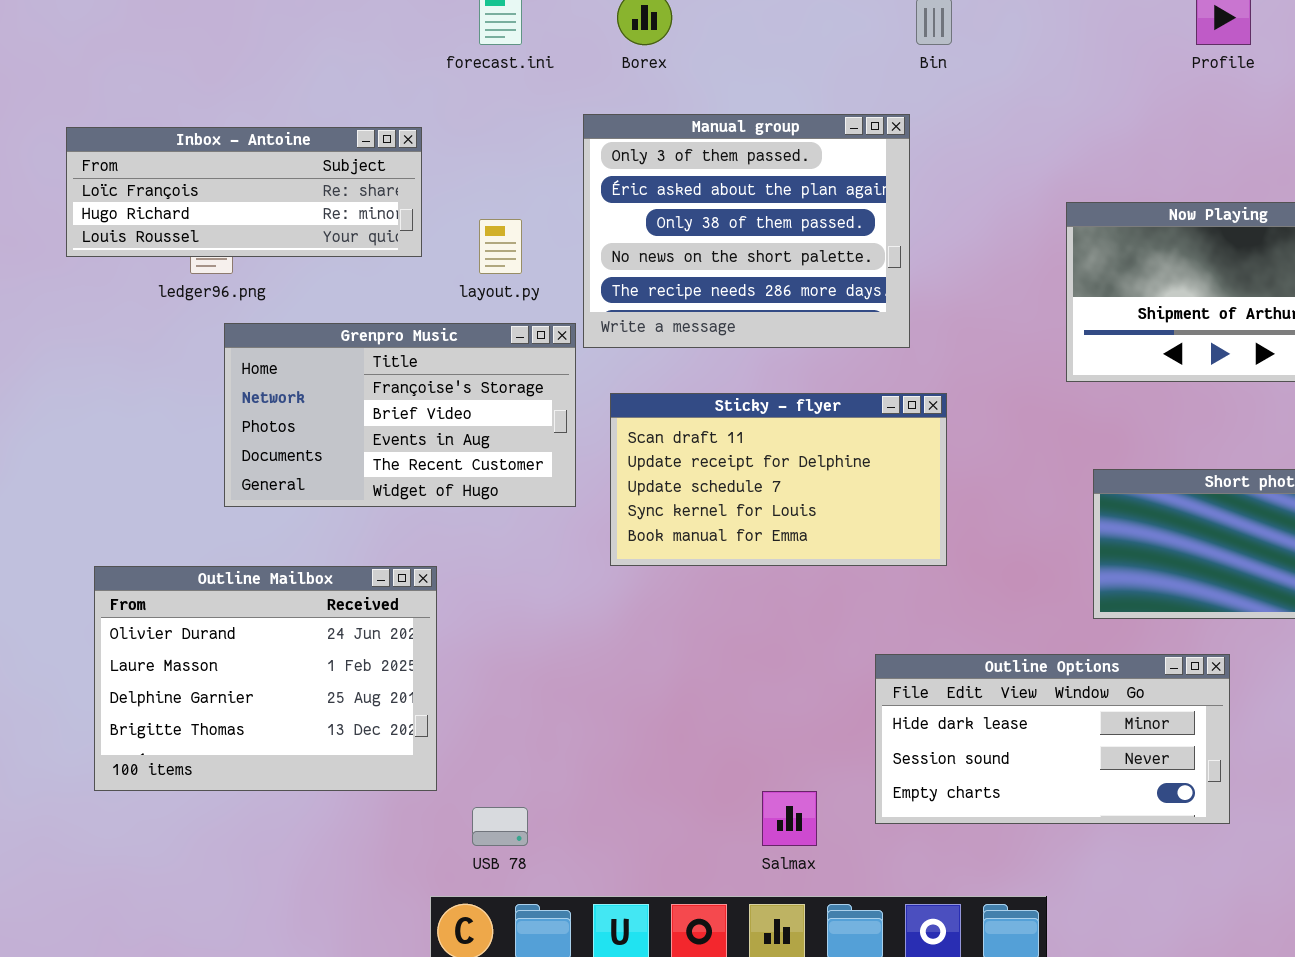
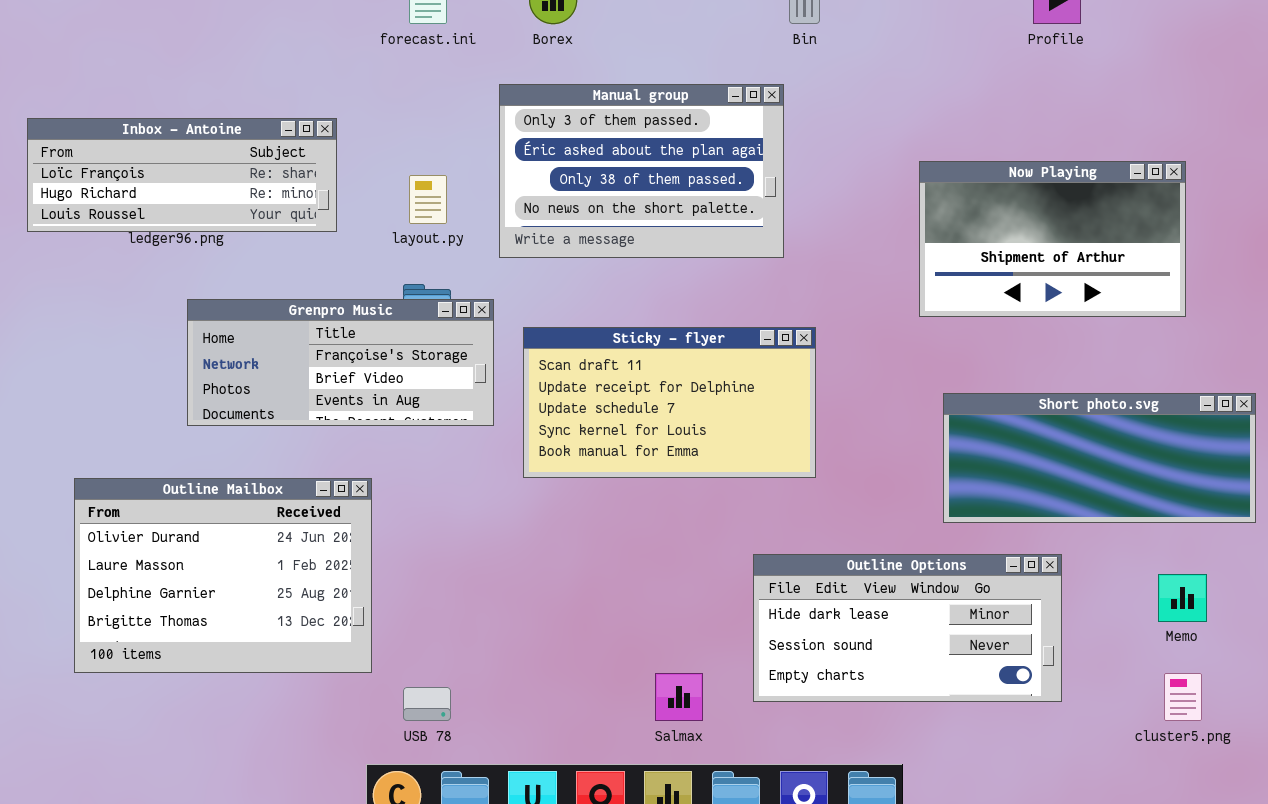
Manual group: [583,114,910,348] -> [499,84,784,258], resized
Inbox - Antoine: [66,127,422,257] -> [27,118,337,232], moved
Grenpro Music: [224,323,576,507] -> [187,299,494,426], resized

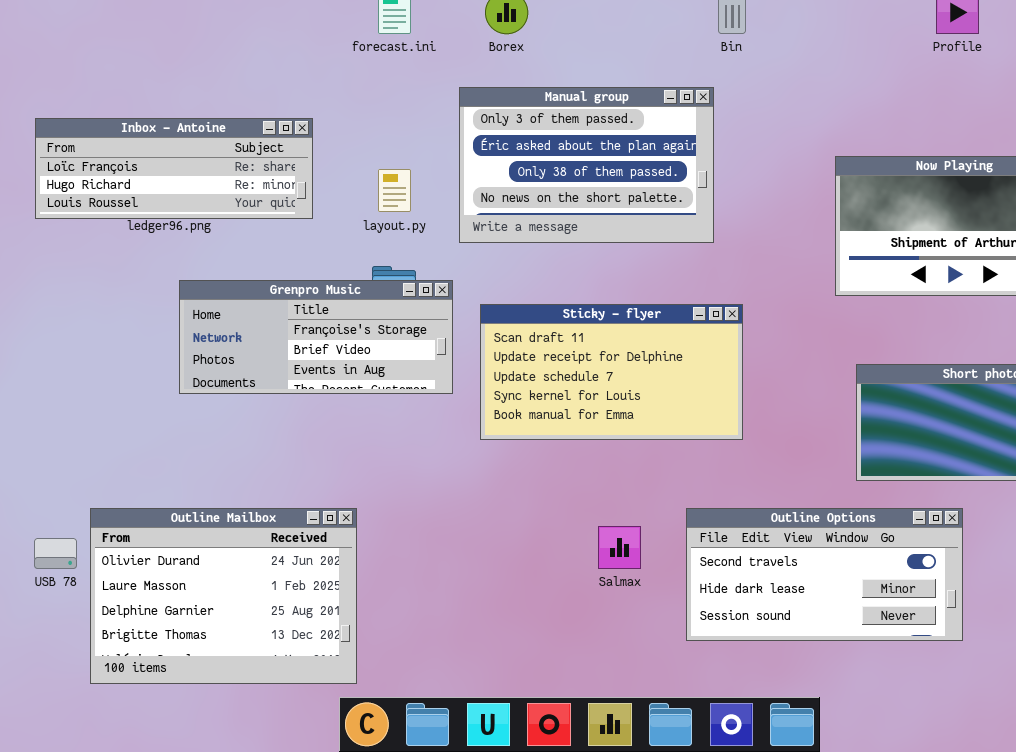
Outline Mailbox: [74,478,372,673] -> [90,508,357,684], moved
Outline Options: [753,554,1062,702] -> [686,508,963,641], scrolled up 1 row
Salmax: [655,673,703,721] -> [598,526,641,569], moved
USB 78: [403,687,451,721] -> [34,538,77,569], moved

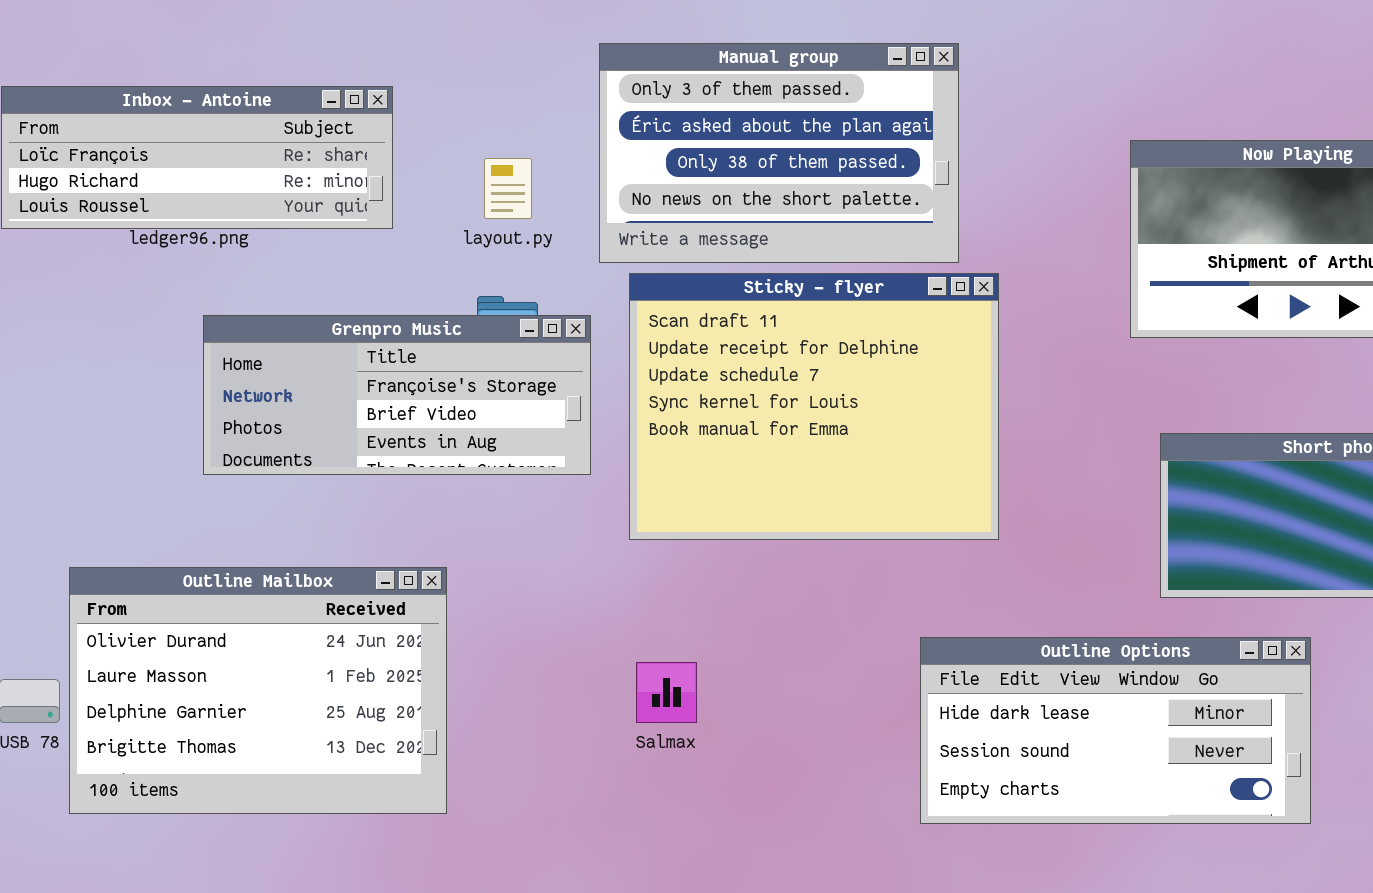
Sticky - flyer: [480,304,743,440] -> [629,273,999,540], resized
Outline Mailbox: [90,508,357,684] -> [69,567,447,814], moved
Outline Options: [686,508,963,641] -> [920,637,1311,824], scrolled down 1 row
Salmax: [598,526,641,569] -> [636,662,697,723], moved

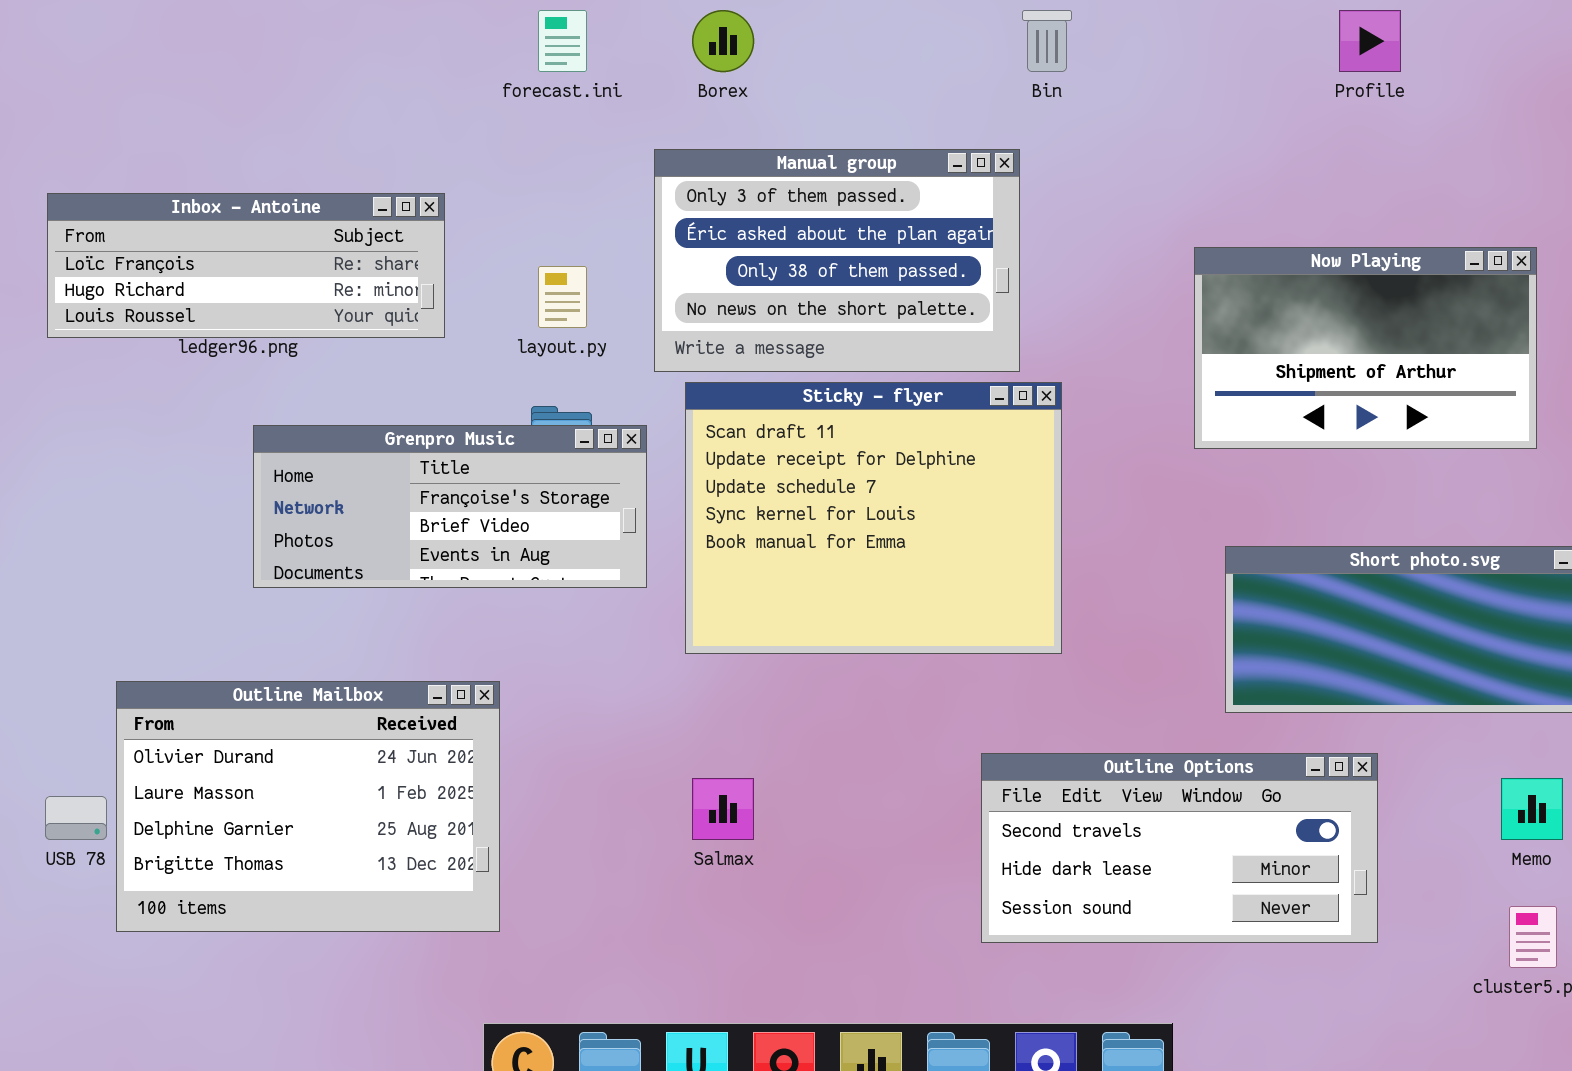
Outline Options: [920,637,1311,824] -> [981,753,1378,943], scrolled up 1 row

